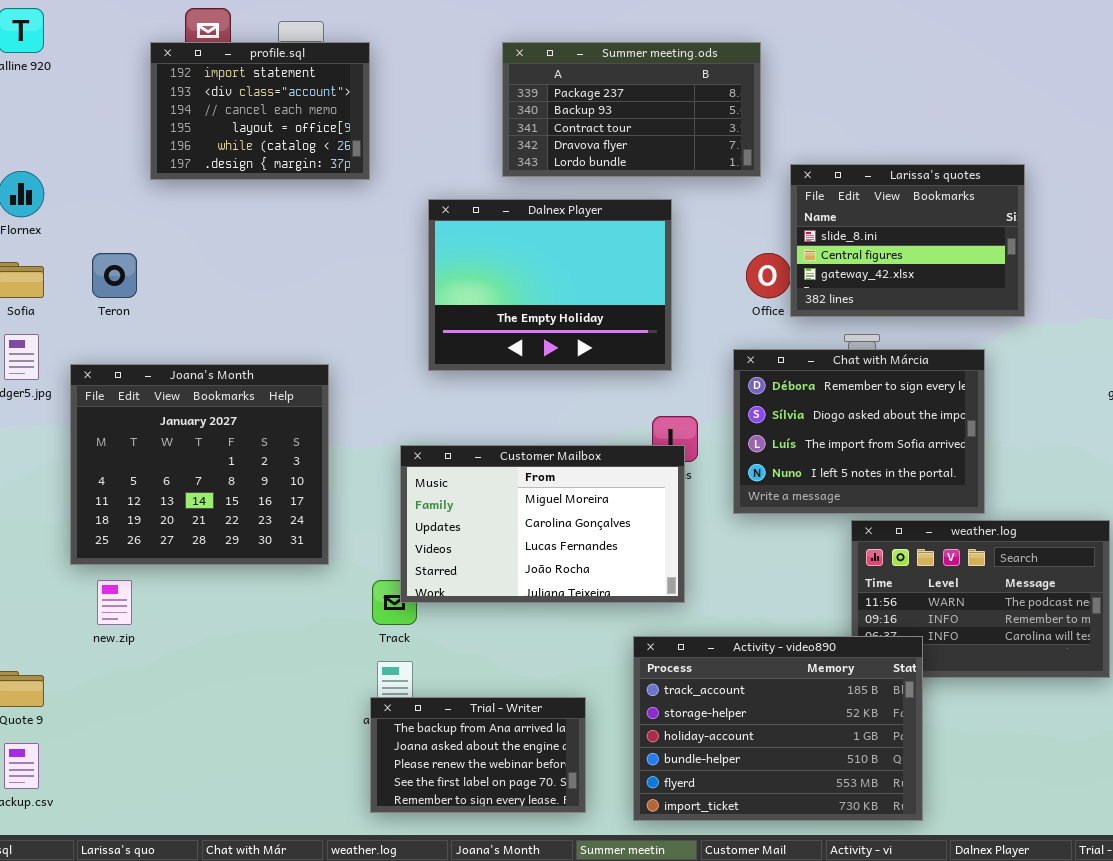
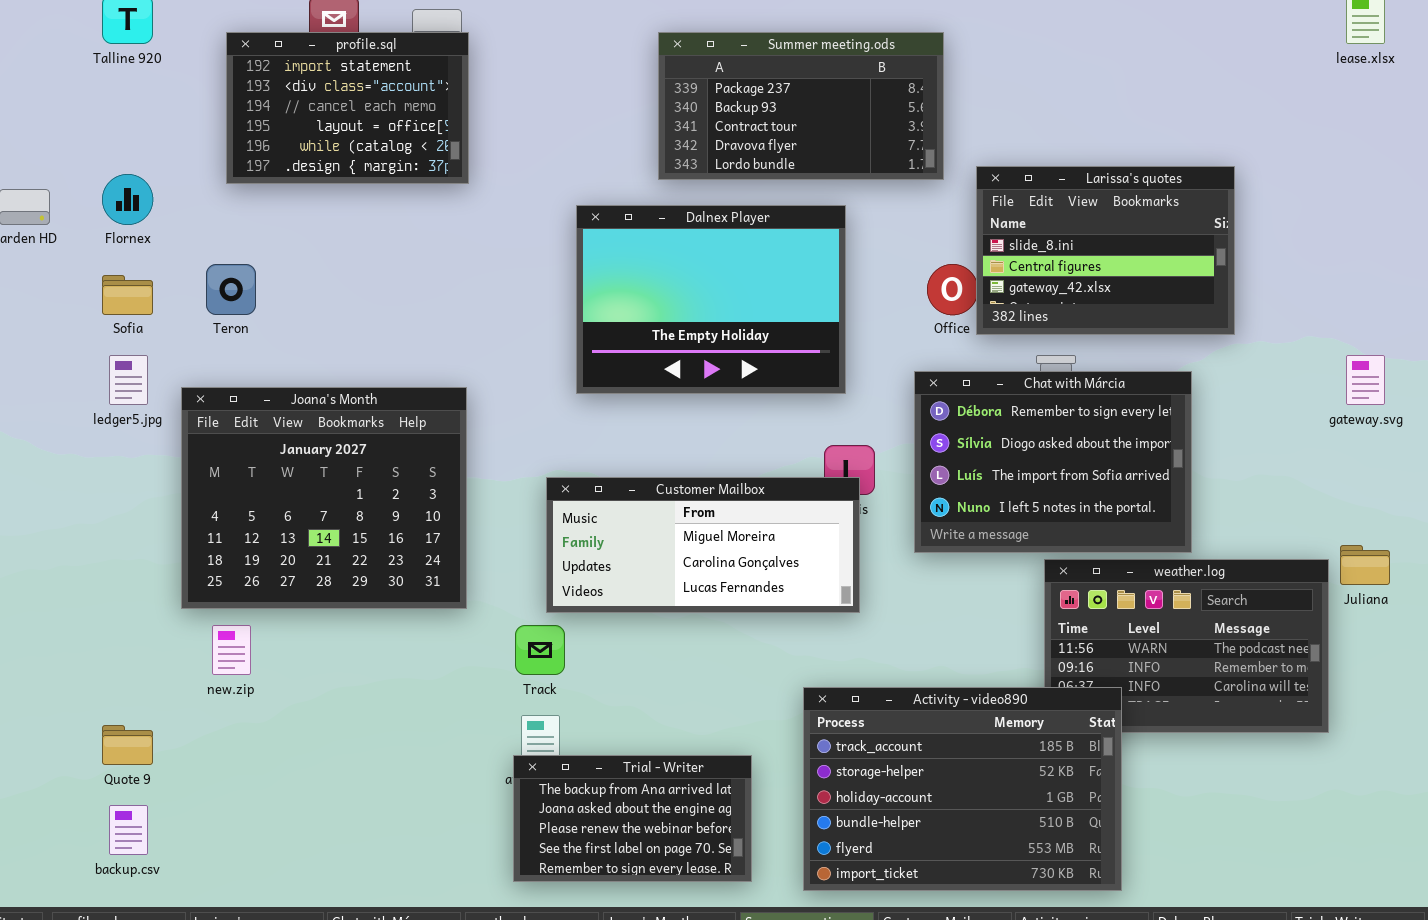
profile.sql: [150,42,370,180] -> [226,32,469,184], moved
Customer Mailbox: [400,445,685,603] -> [546,477,860,613], resized

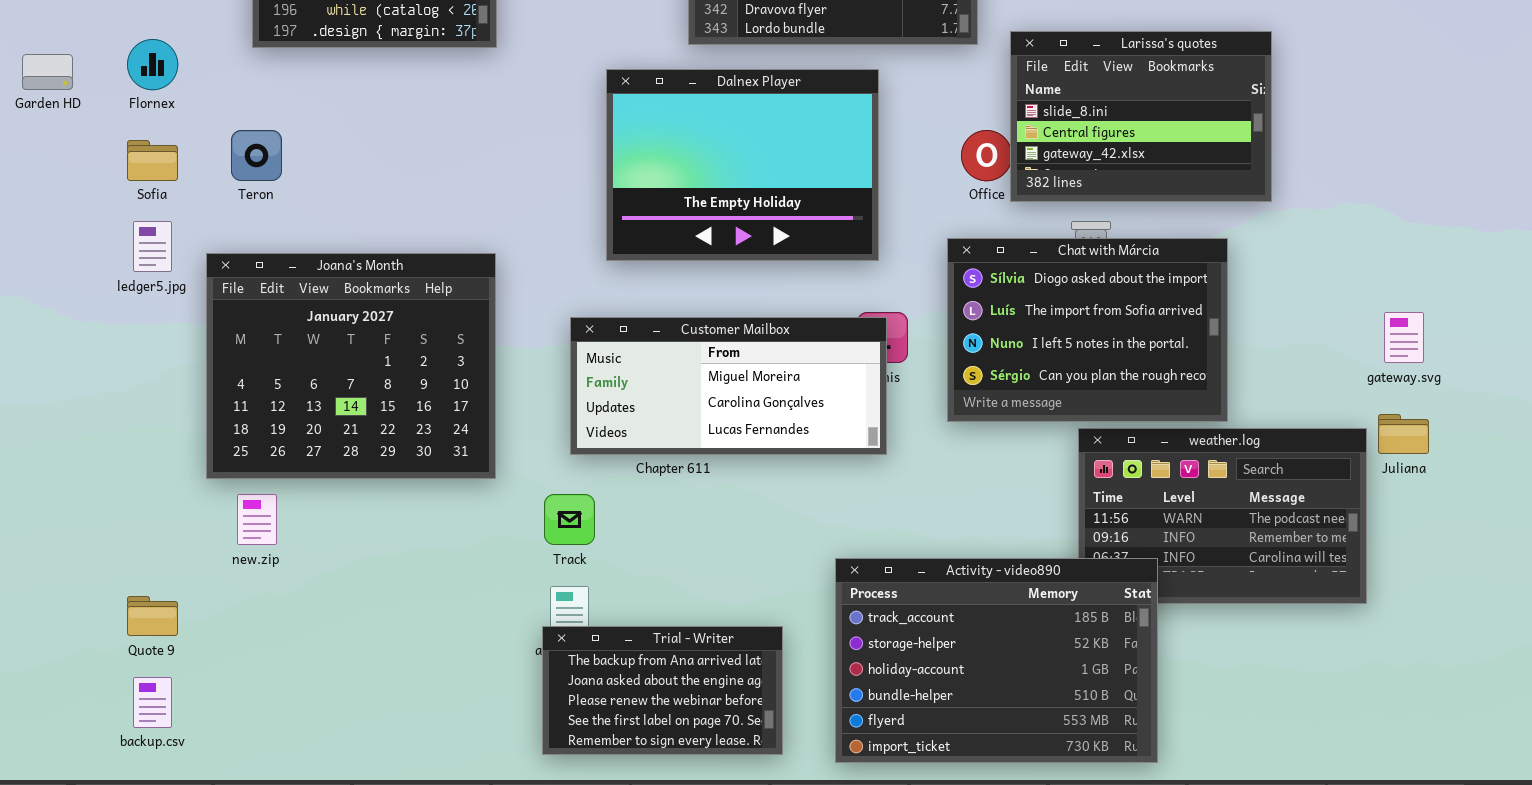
gateway.svg: [1346,355,1385,405] -> [1384,312,1424,363], moved
Chat with Márcia: [914,371,1192,553] -> [947,238,1228,422], scrolled down 1 row
Customer Mailbox: [546,477,860,613] -> [570,317,887,455], moved

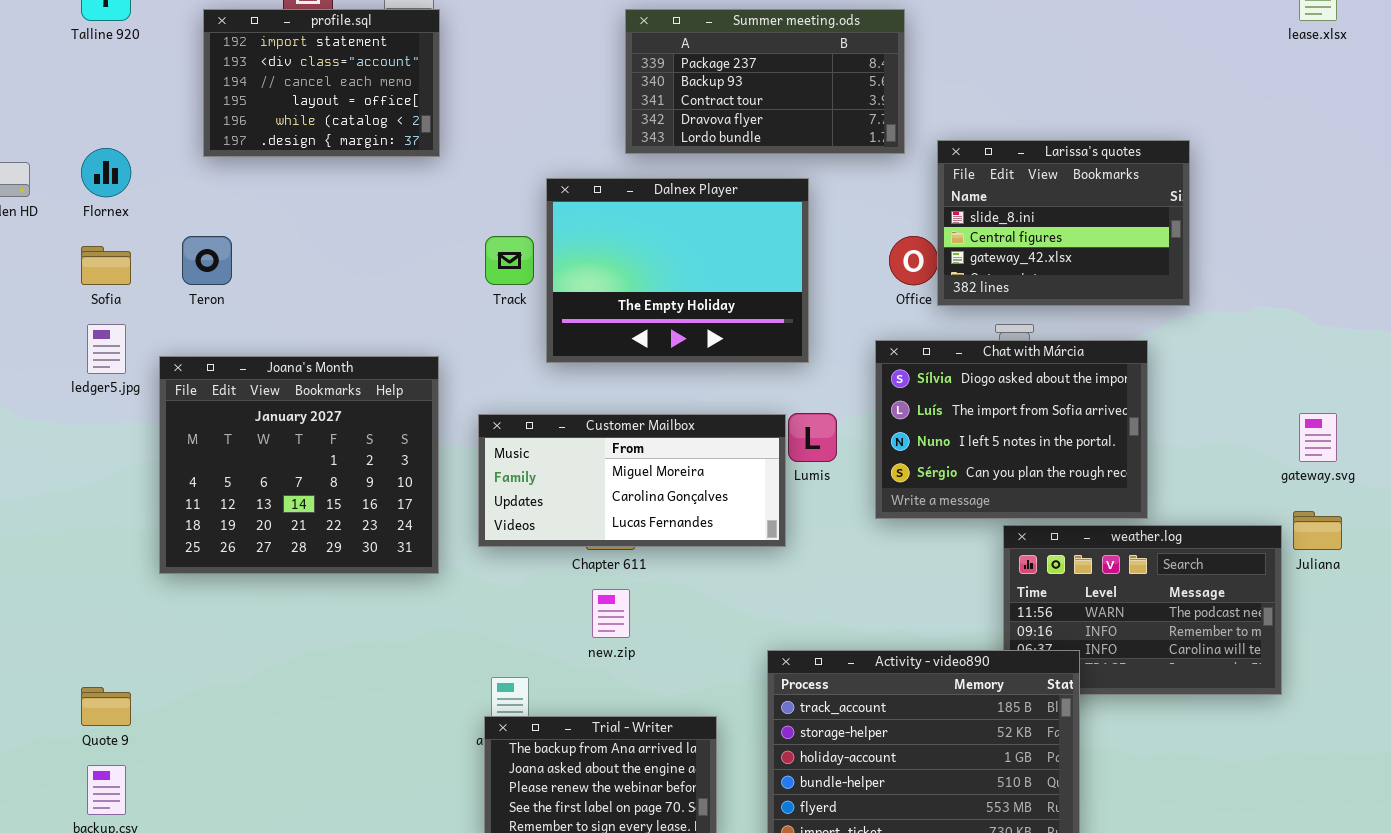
Customer Mailbox: [570,317,887,455] -> [478,414,786,547], moved
new.zip: [237,494,277,545] -> [592,589,630,638], moved
Track: [544,494,595,545] -> [485,236,534,285], moved

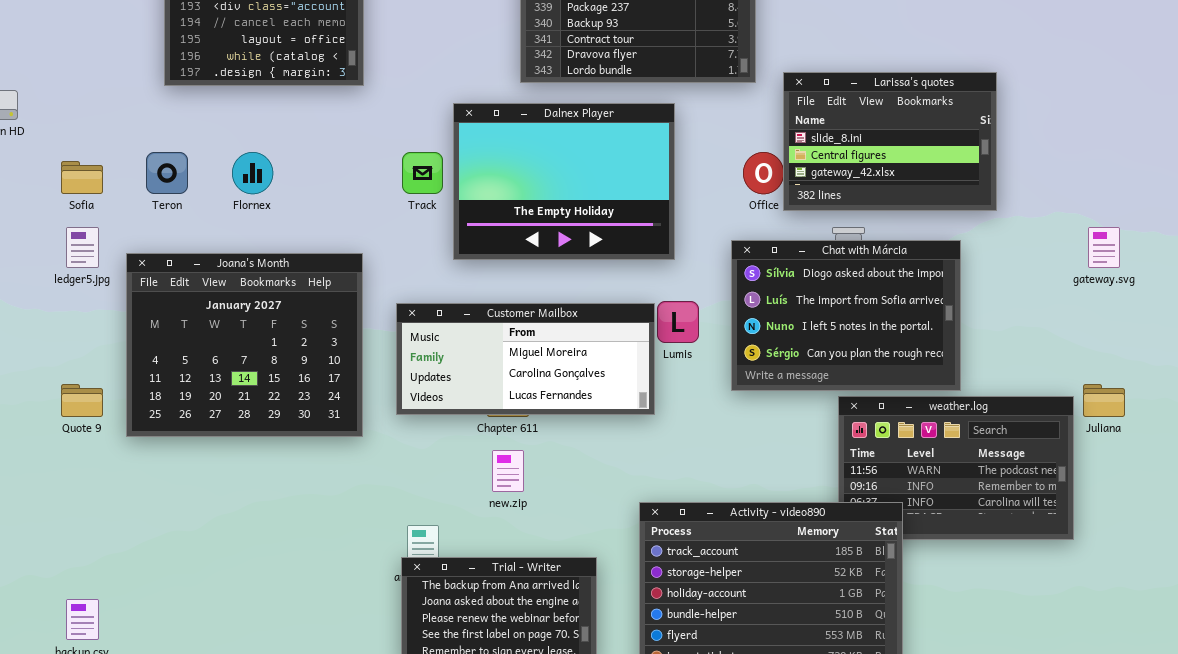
Flornex: [81,148,131,197] -> [232,152,273,194], moved
gateway.svg: [1299,413,1337,462] -> [1088,227,1120,268], moved
Quote 9: [81,687,131,726] -> [61,384,103,417], moved

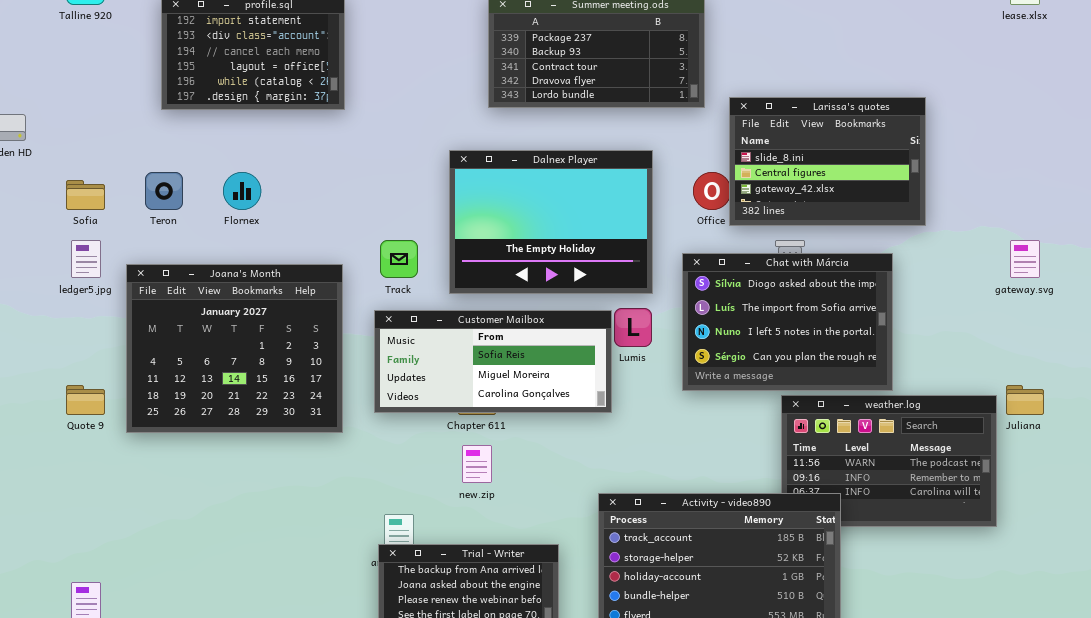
Dalnex Player: [453,103,675,260] -> [449,150,653,294], moved
Track: [402,152,443,194] -> [380,240,418,278], moved
Customer Mailbox: [396,303,655,415] -> [374,310,612,413], scrolled up 1 row

